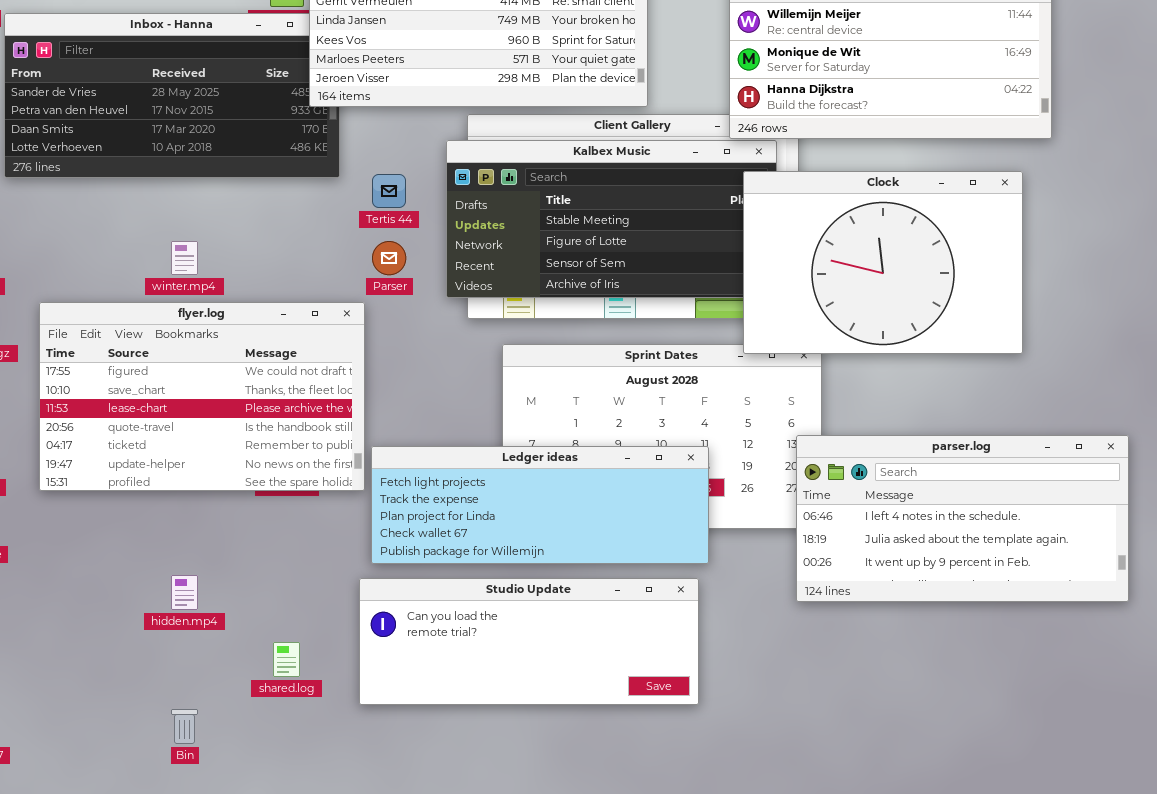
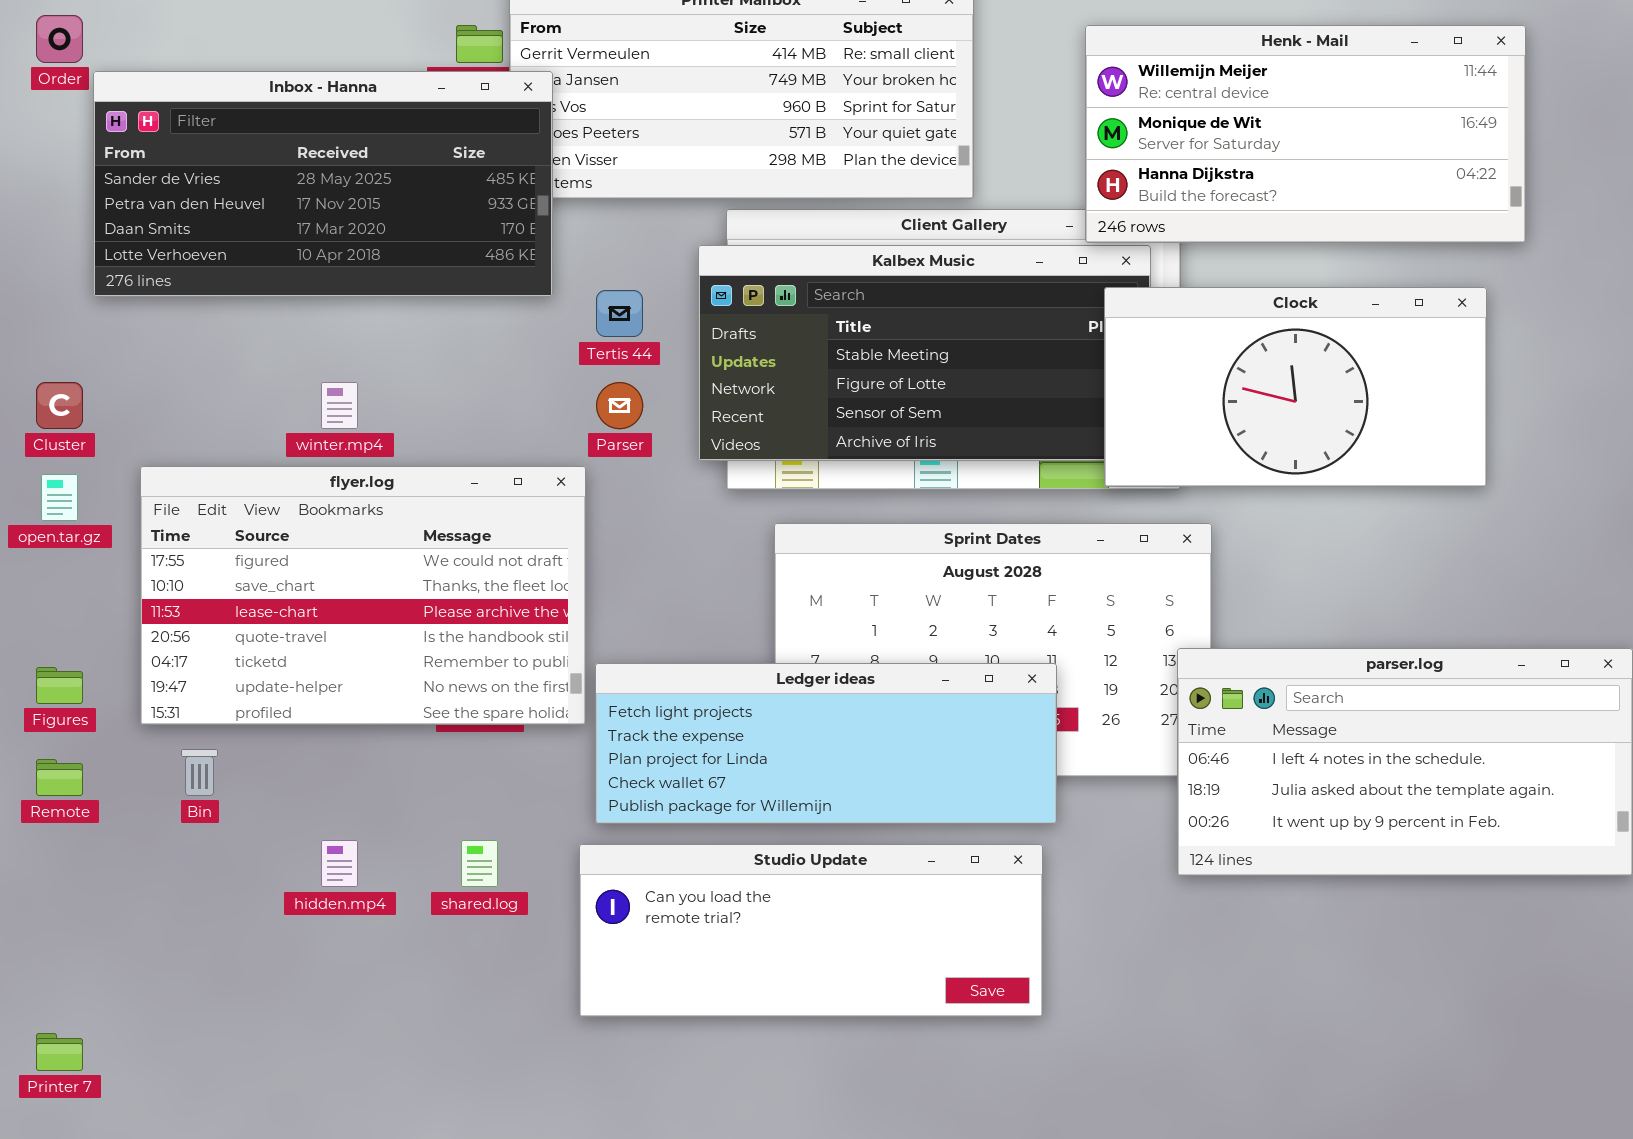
Inbox - Hanna: [4,13,340,178] -> [93,71,553,297], raised
Clock: [743,171,1023,354] -> [1104,287,1487,487], resized
shared.log: [273,642,300,677] -> [461,840,498,887], moved
Bin: [171,709,198,744] -> [181,749,218,796], moved

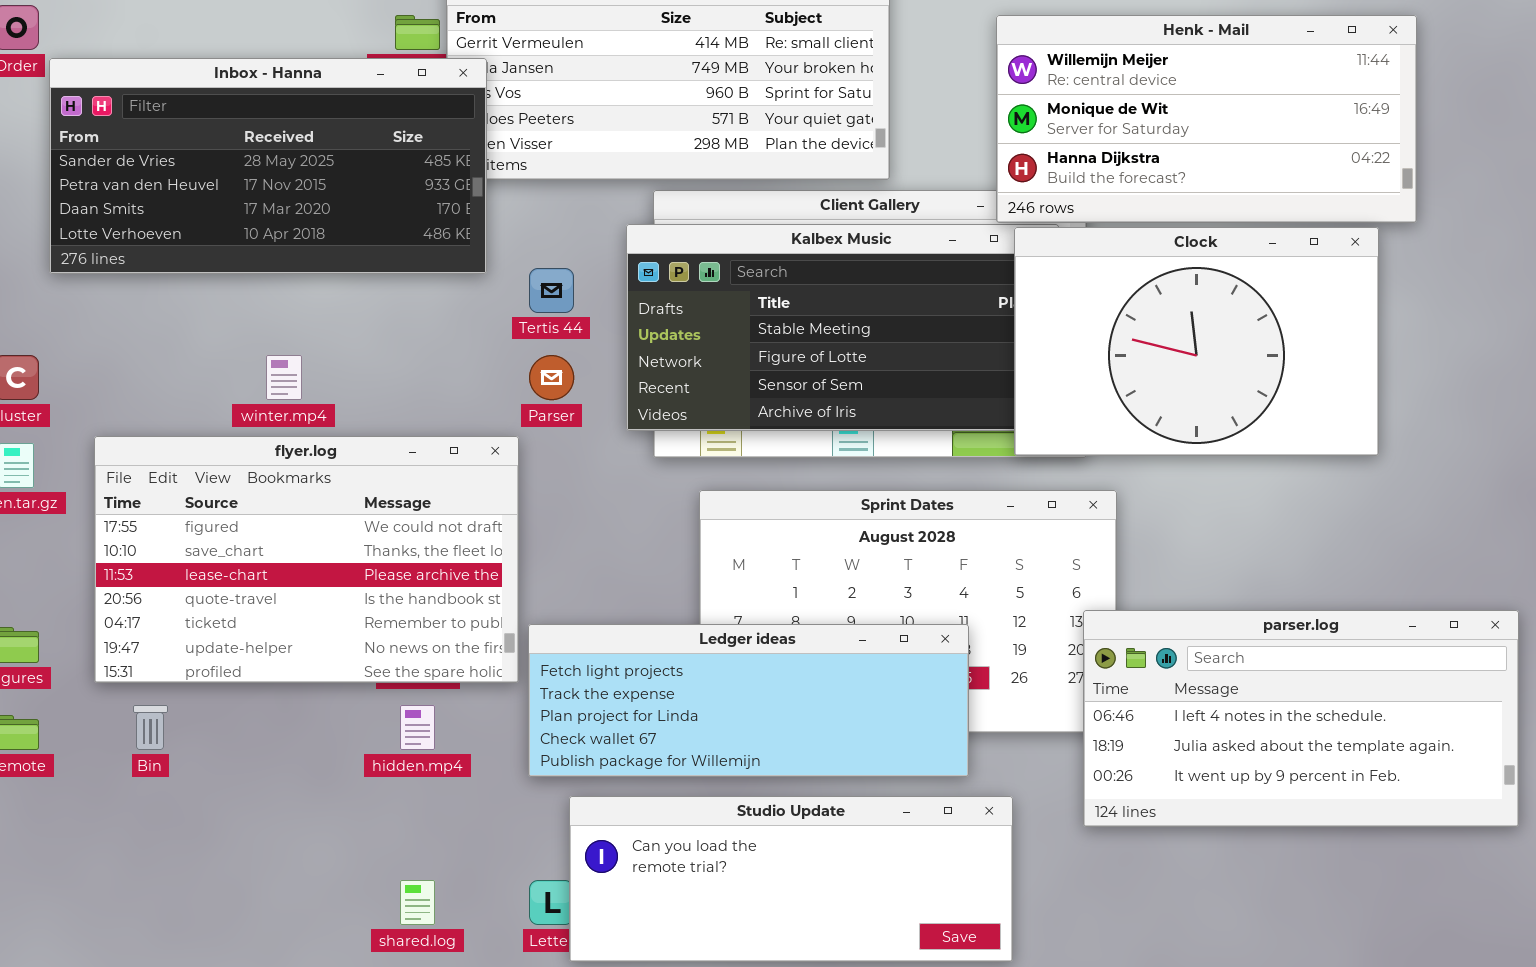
Clock: [1104,287,1487,487] -> [1014,227,1379,456], resized
hidden.mp4: [321,840,358,887] -> [400,705,435,750], moved
shared.log: [461,840,498,887] -> [400,880,435,925], moved
Studio Update: [579,844,1043,1017] -> [569,796,1013,962], moved

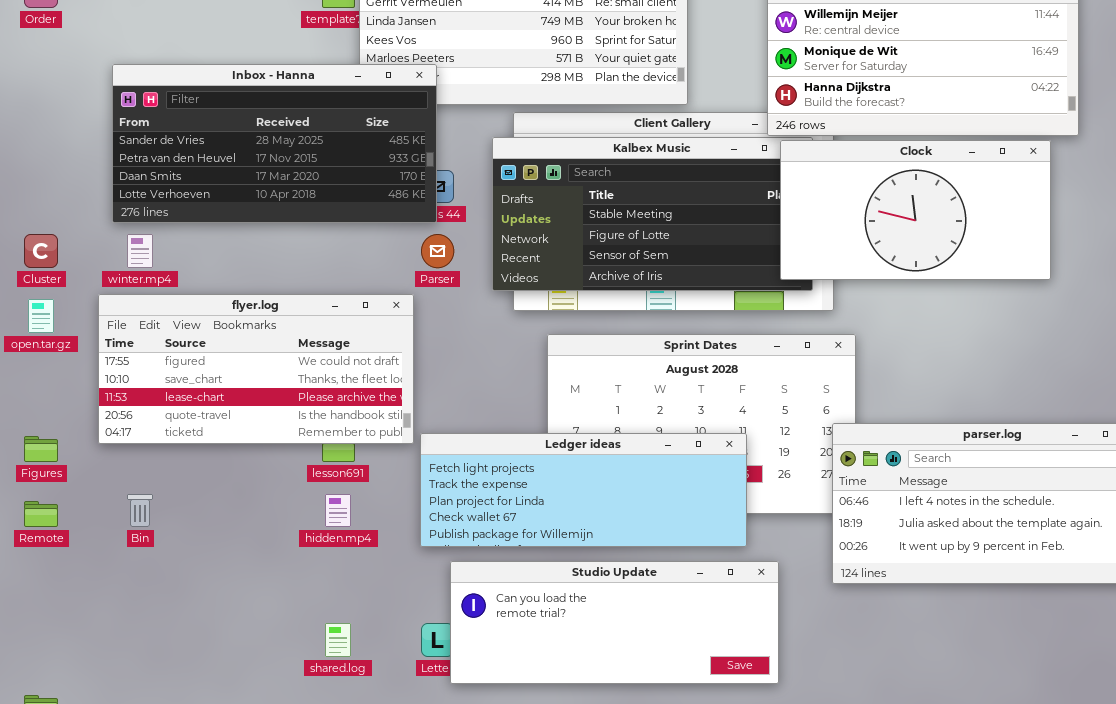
Inbox - Hanna: [49,58,487,274] -> [112,64,437,223], moved
Clock: [1014,227,1379,456] -> [780,140,1051,280], resized
winter.mp4: [266,355,302,400] -> [127,234,153,268], moved
flyer.log: [94,436,519,683] -> [98,294,414,444], resized

